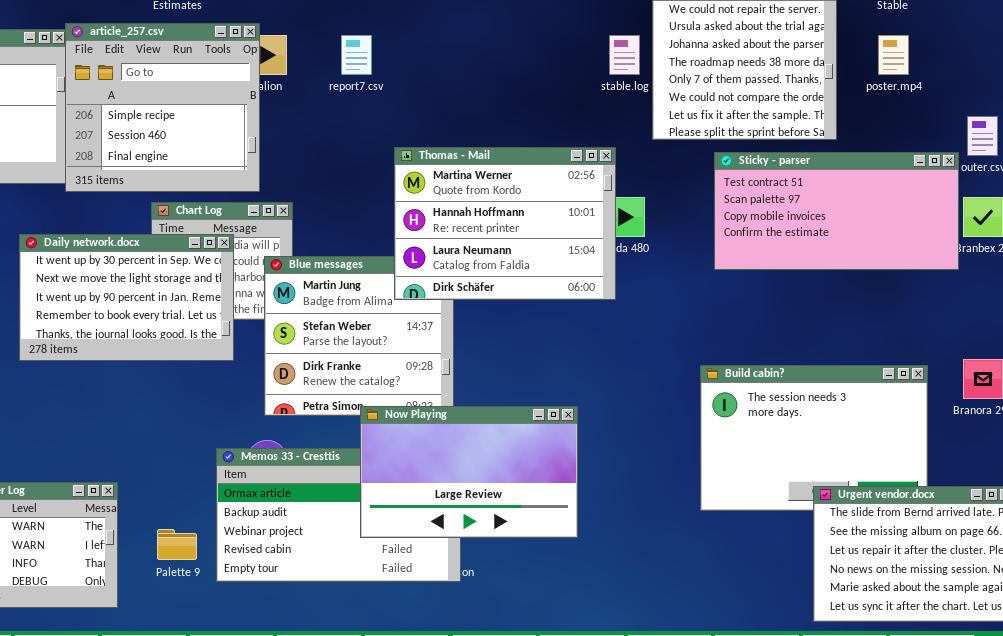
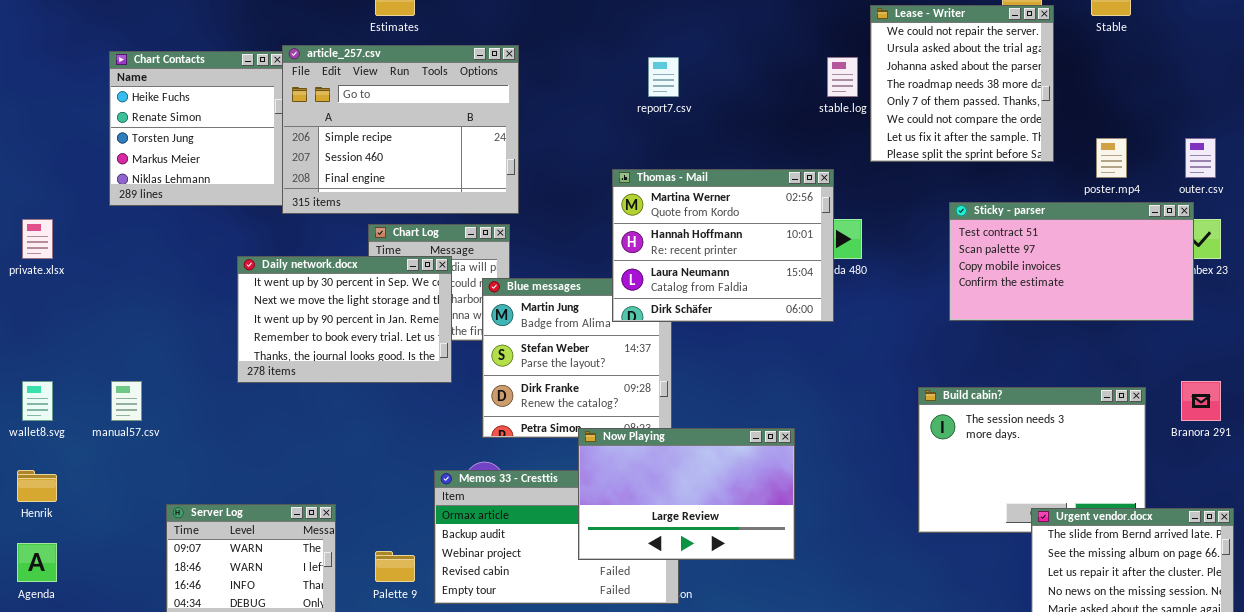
article_257.csv: [65,23,260,192] -> [282,45,519,214], resized
report7.csv: [341,35,372,75] -> [648,57,679,97], moved
poster.mp4: [878,35,909,75] -> [1096,138,1127,178], moved
Sticky - parser: [714,152,959,270] -> [949,202,1194,321], moved

